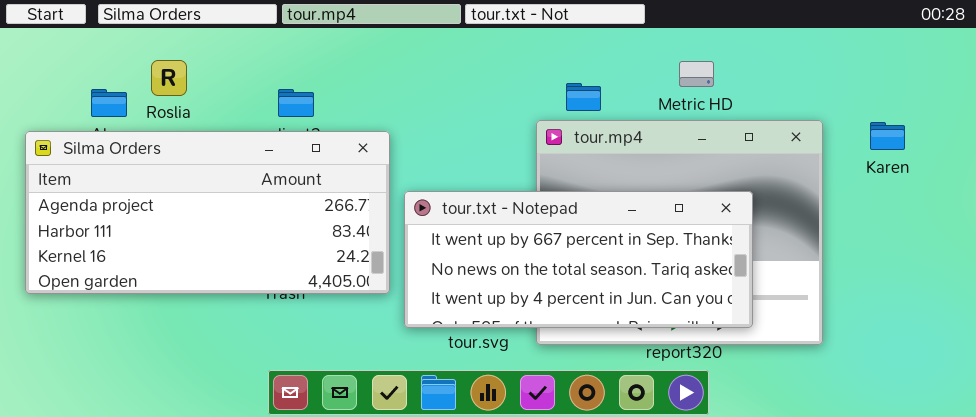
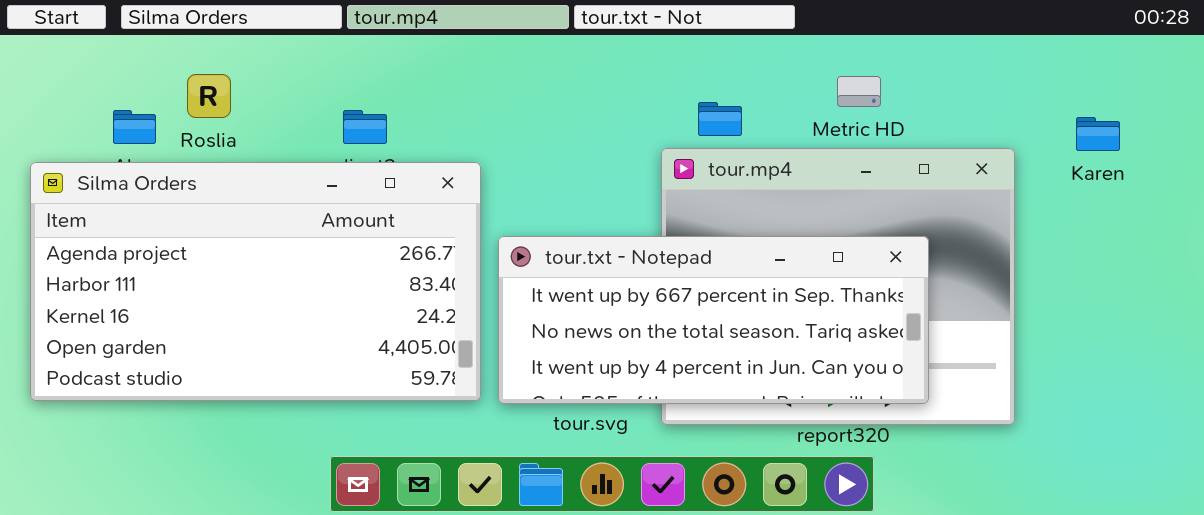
Karen: [870,122,905,150] -> [1076,117,1120,151], moved
Silma Orders: [25,131,390,294] -> [30,162,481,401], resized

